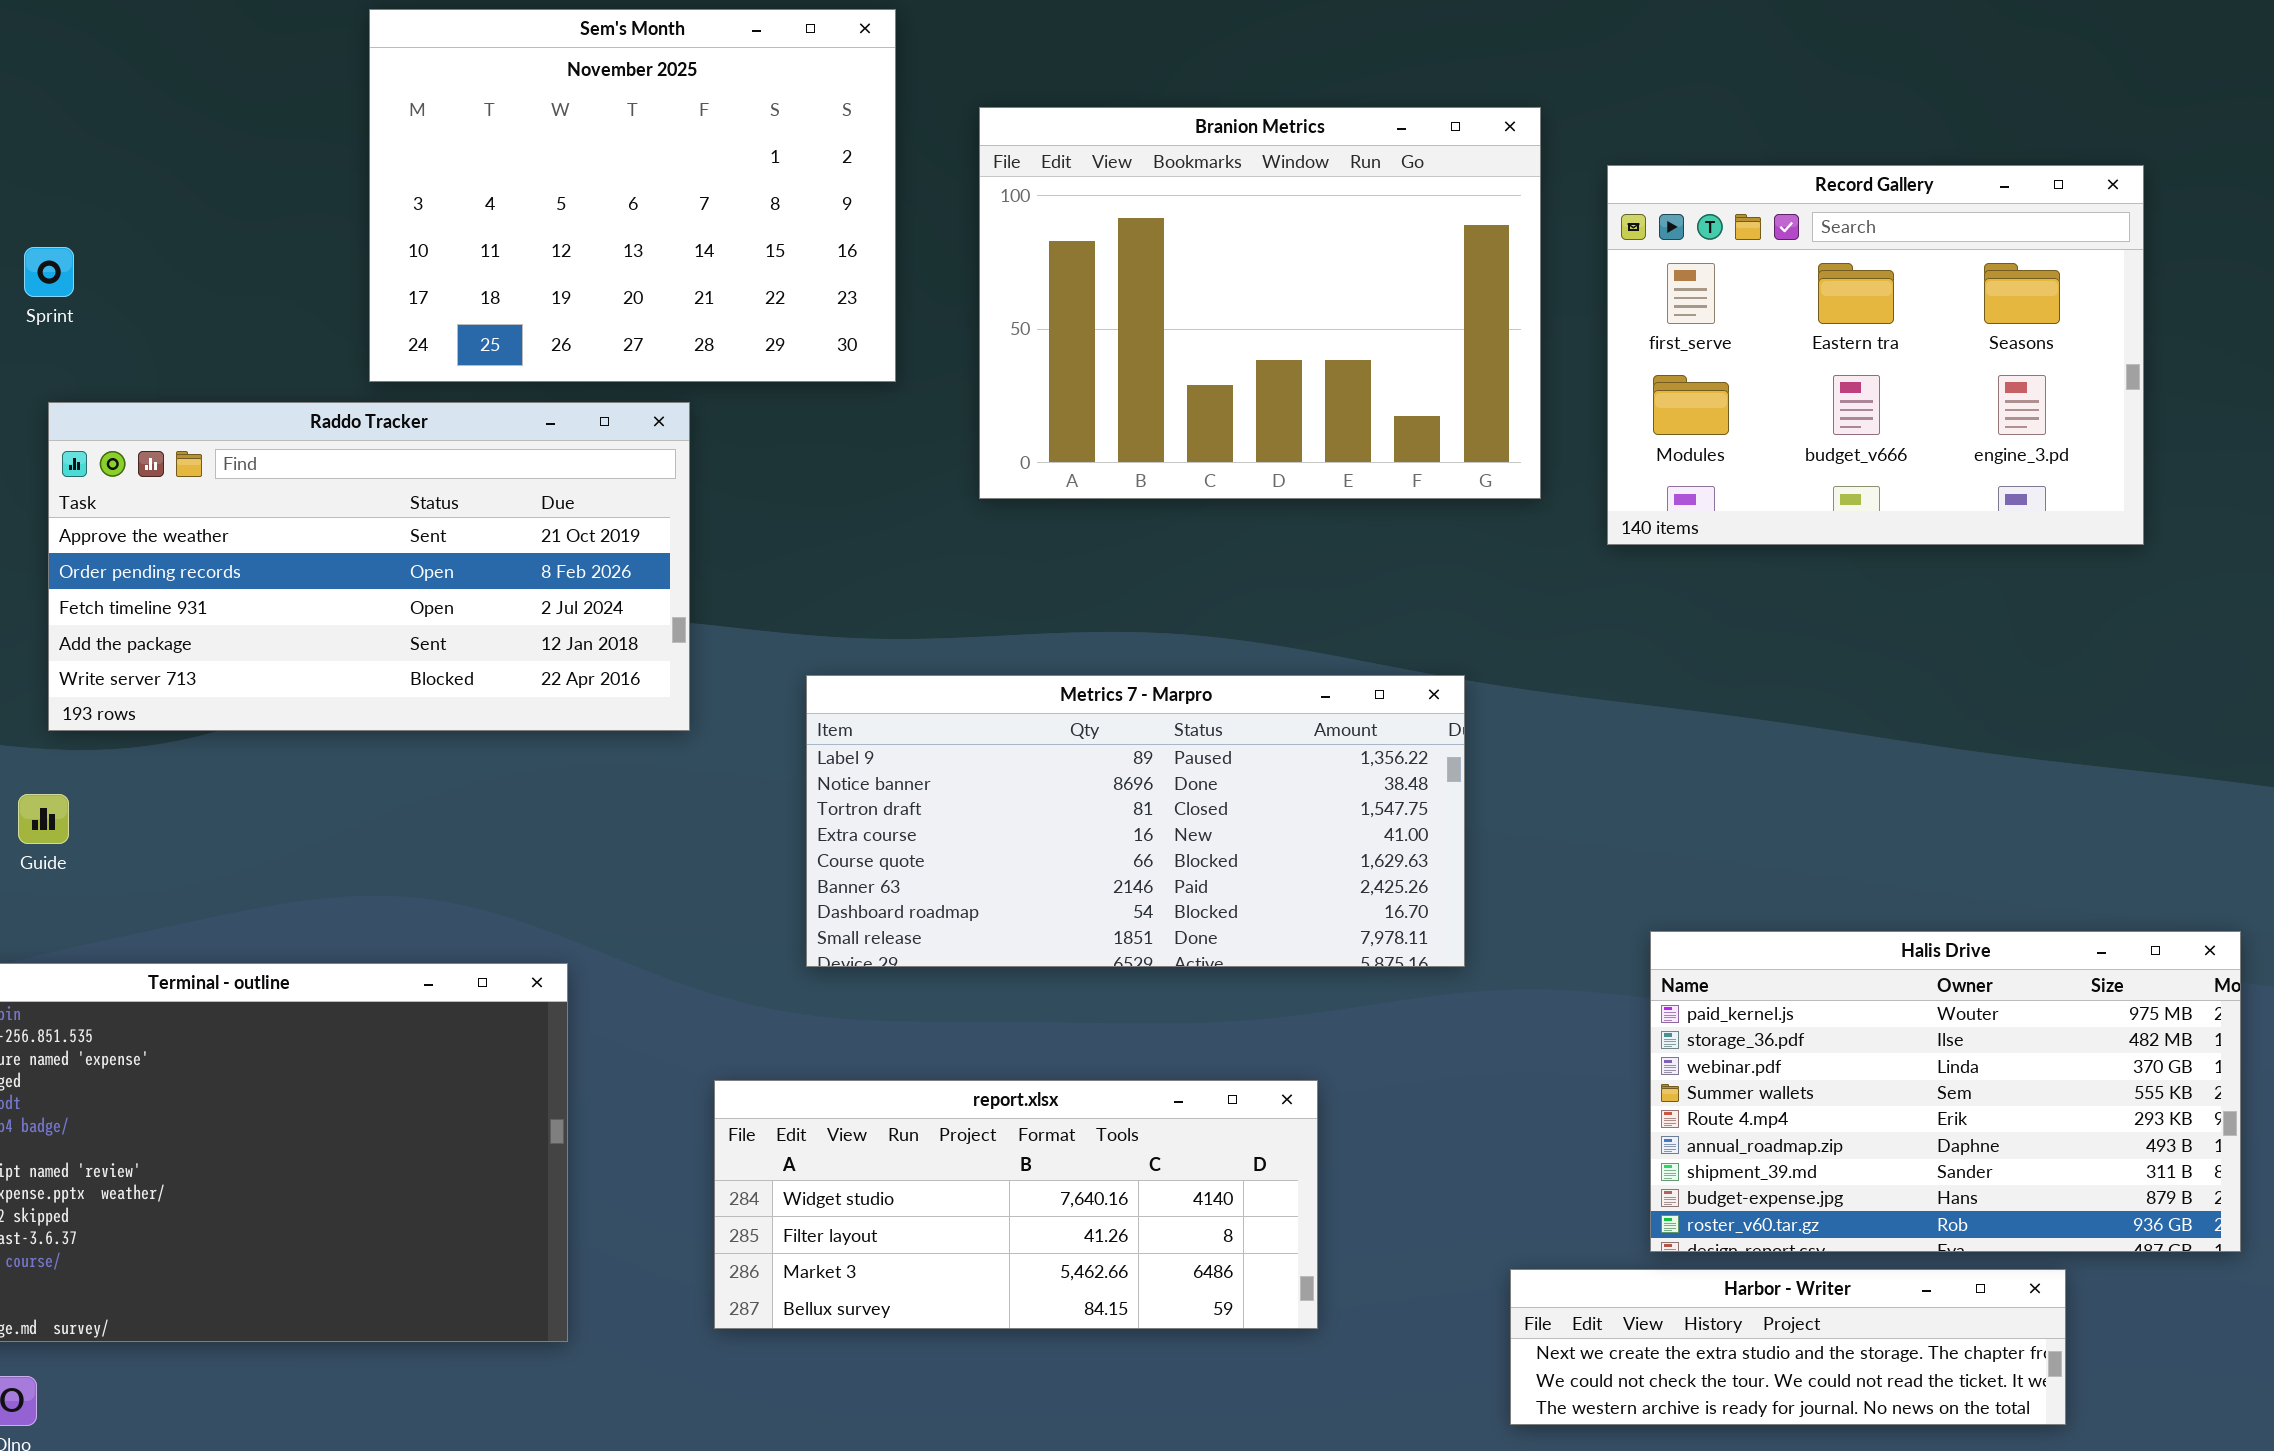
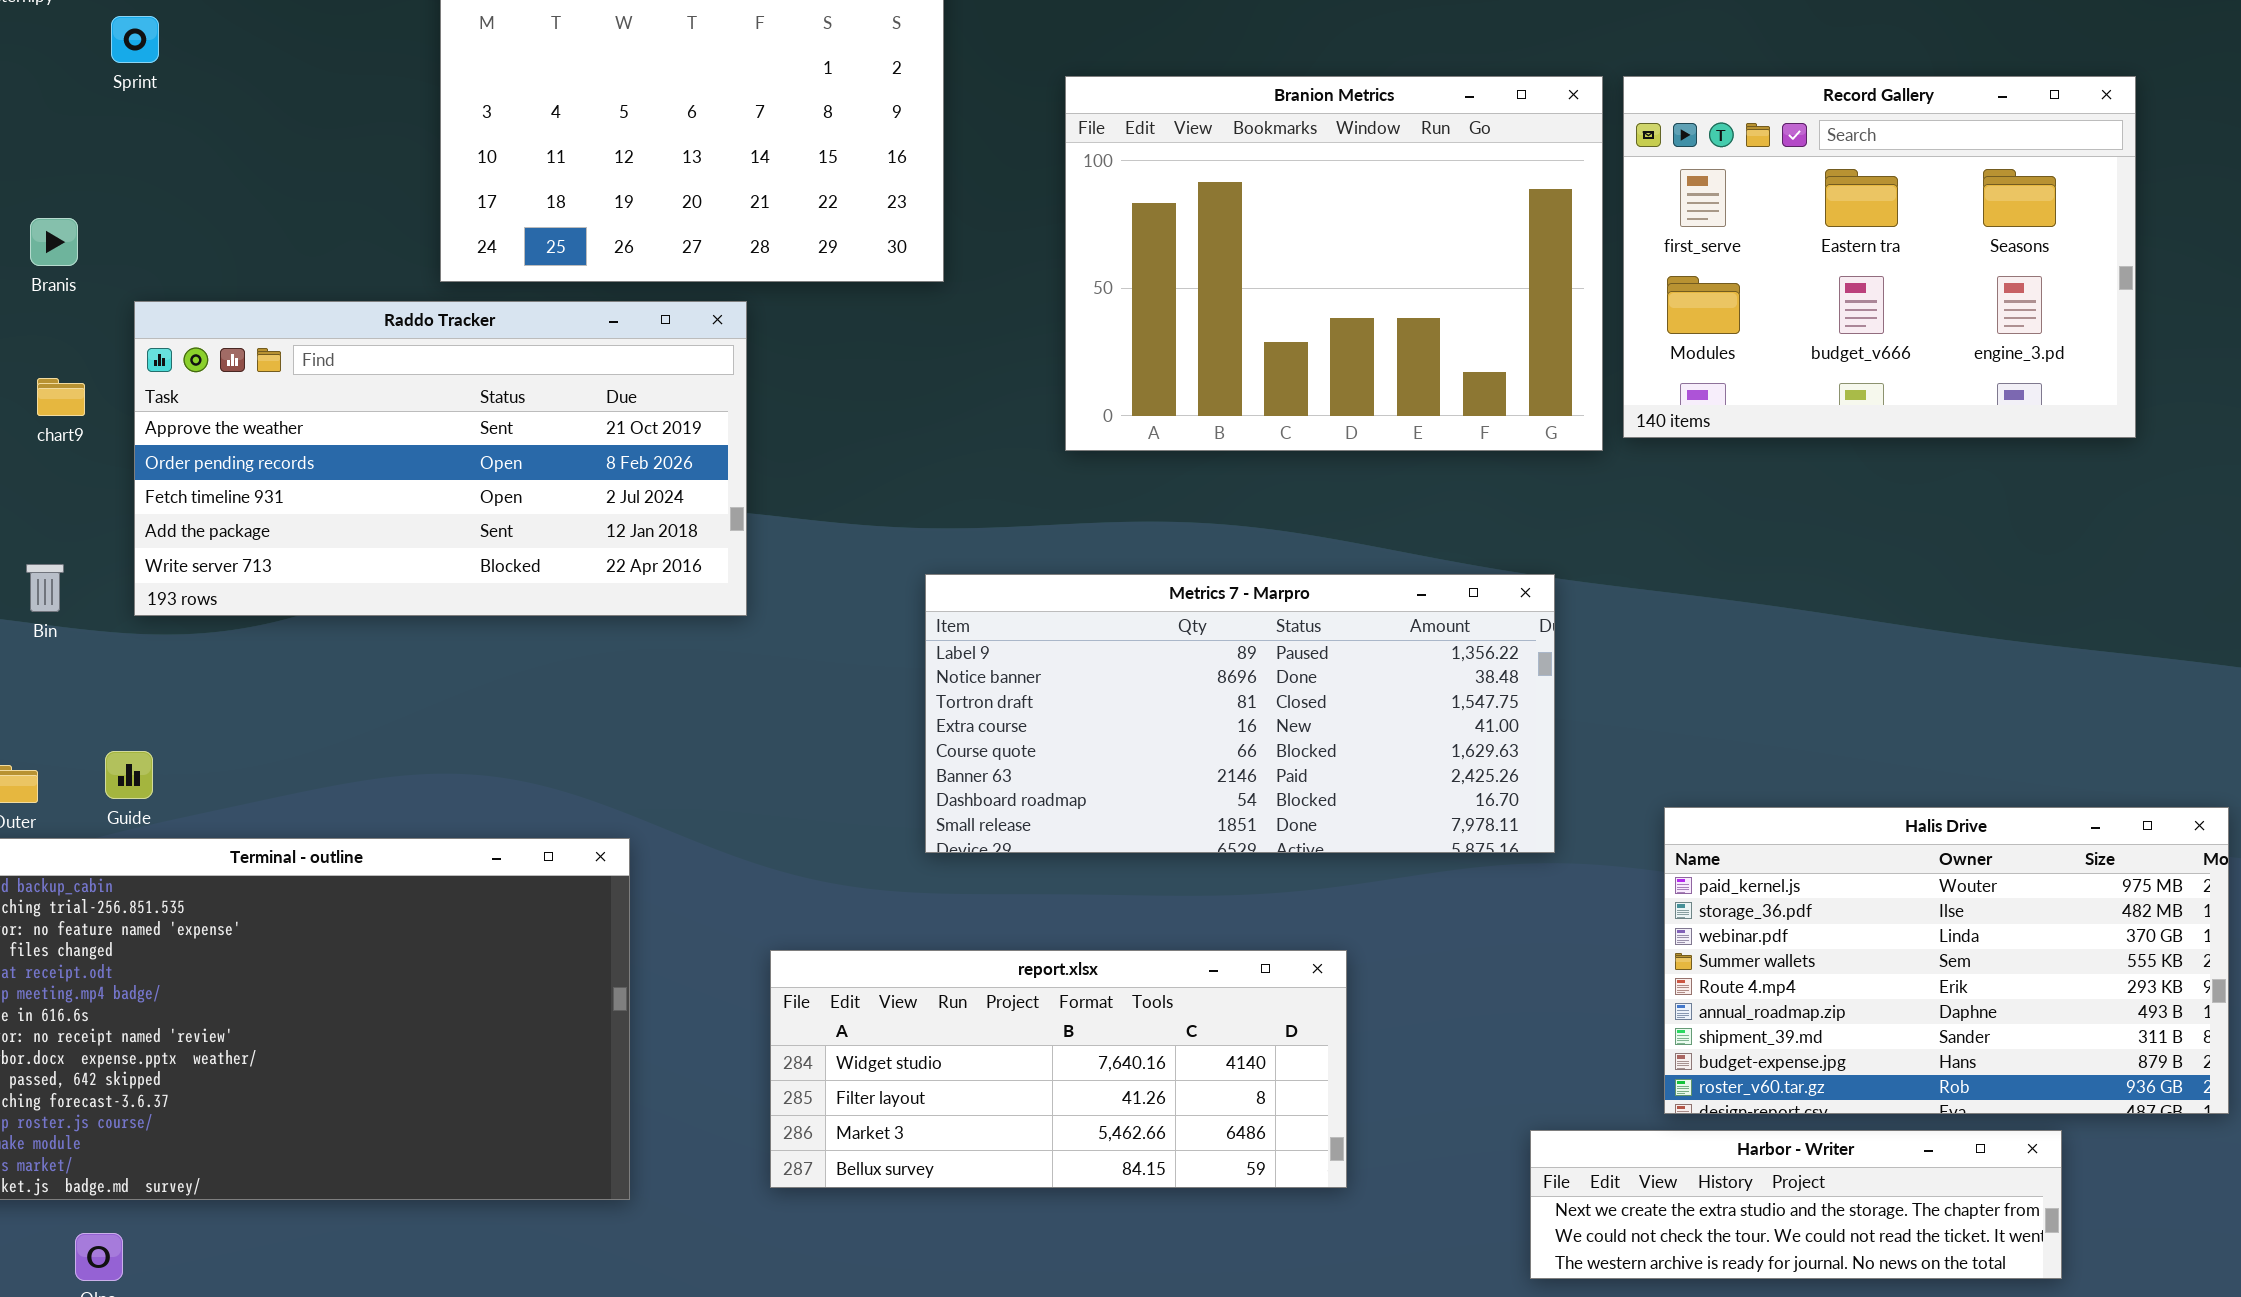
Branion Metrics: [979,107,1541,499] -> [1065,76,1603,451], moved
Sprint: [24,247,74,297] -> [111,16,159,63], moved
Metrics 7 - Marpro: [806,675,1465,967] -> [925,574,1555,853], moved
Guide: [18,794,69,844] -> [105,751,153,799], moved

